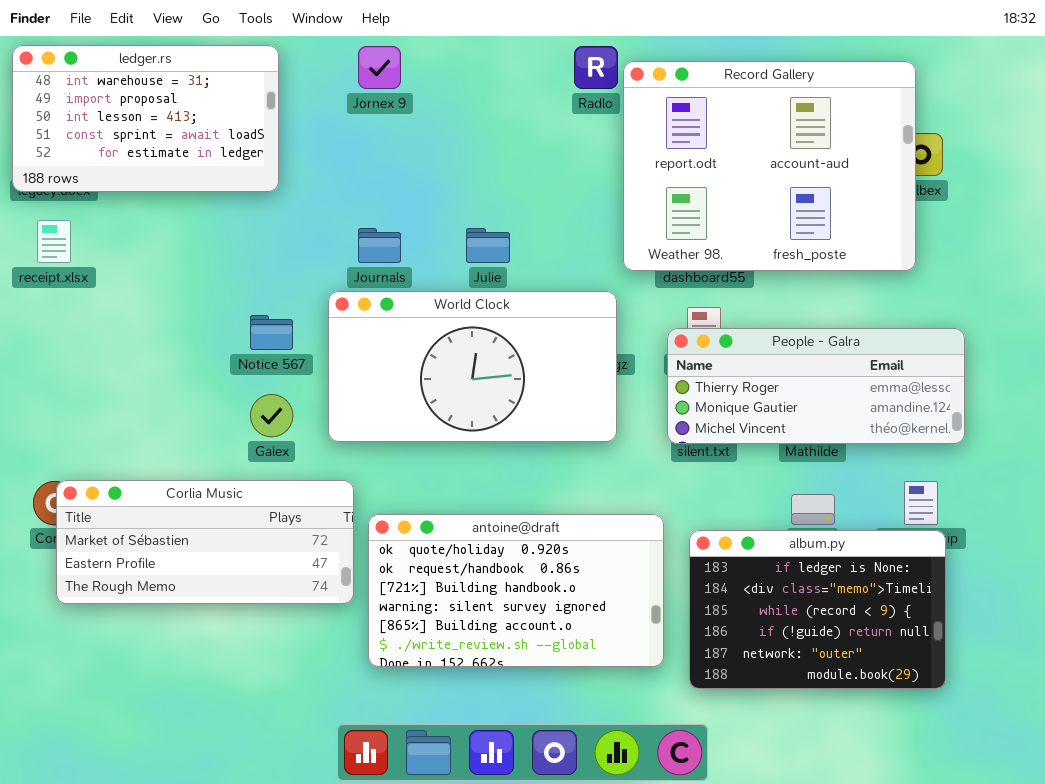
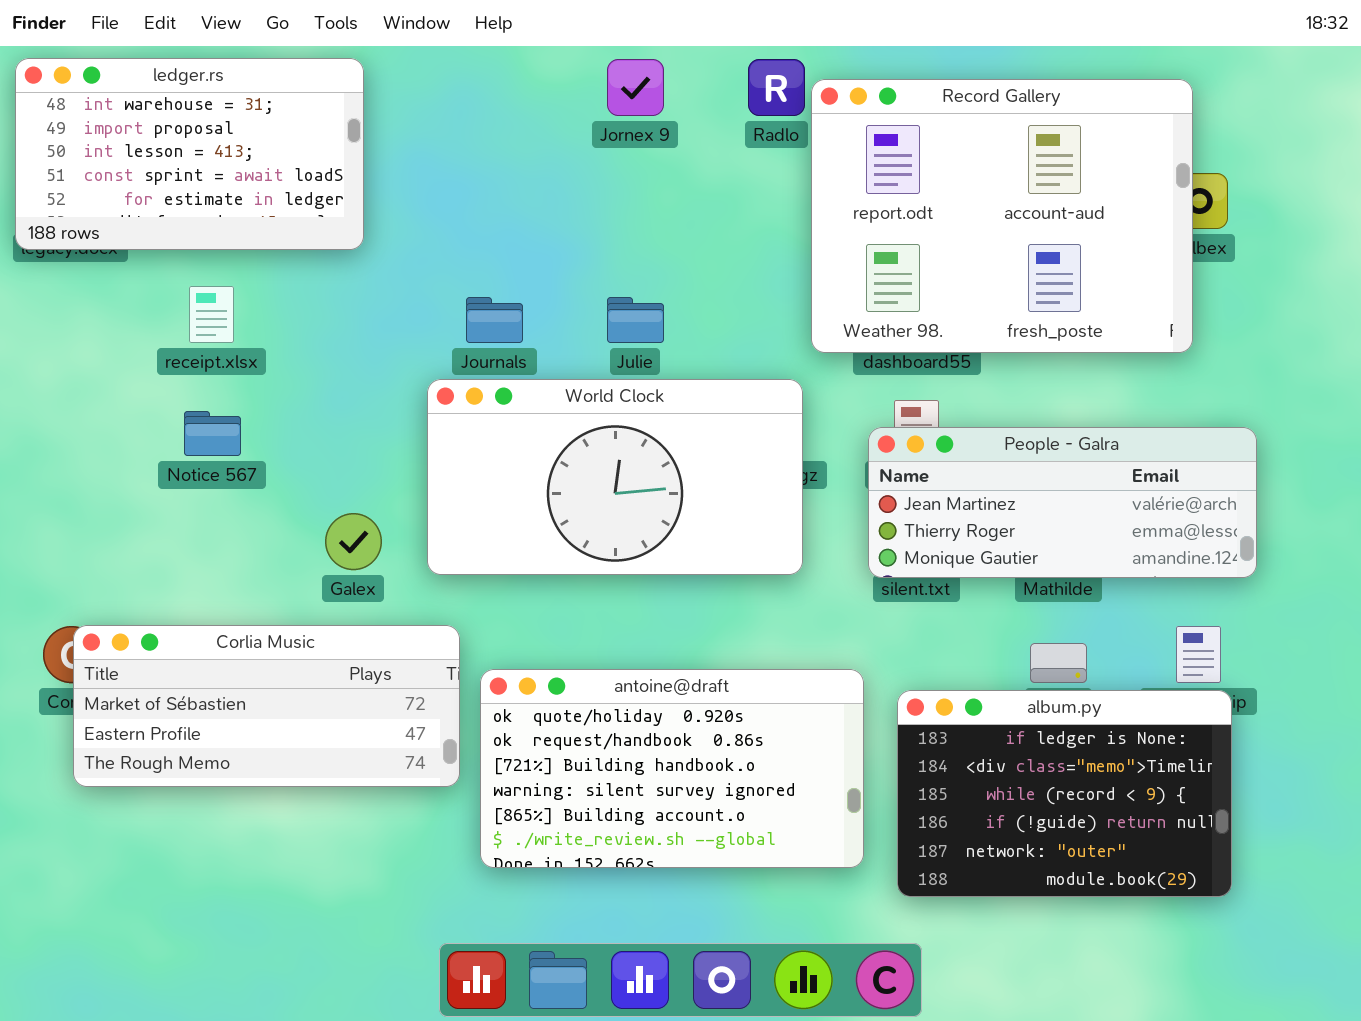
Jornex 9: [358,46,401,89] -> [607,59,664,116], moved
receipt.xlsx: [37,220,71,263] -> [189,286,234,343], moved
Notice 567: [250,315,293,350] -> [184,411,241,456], moved
People - Galra: [667,328,965,444] -> [868,427,1257,578], scrolled up 1 row

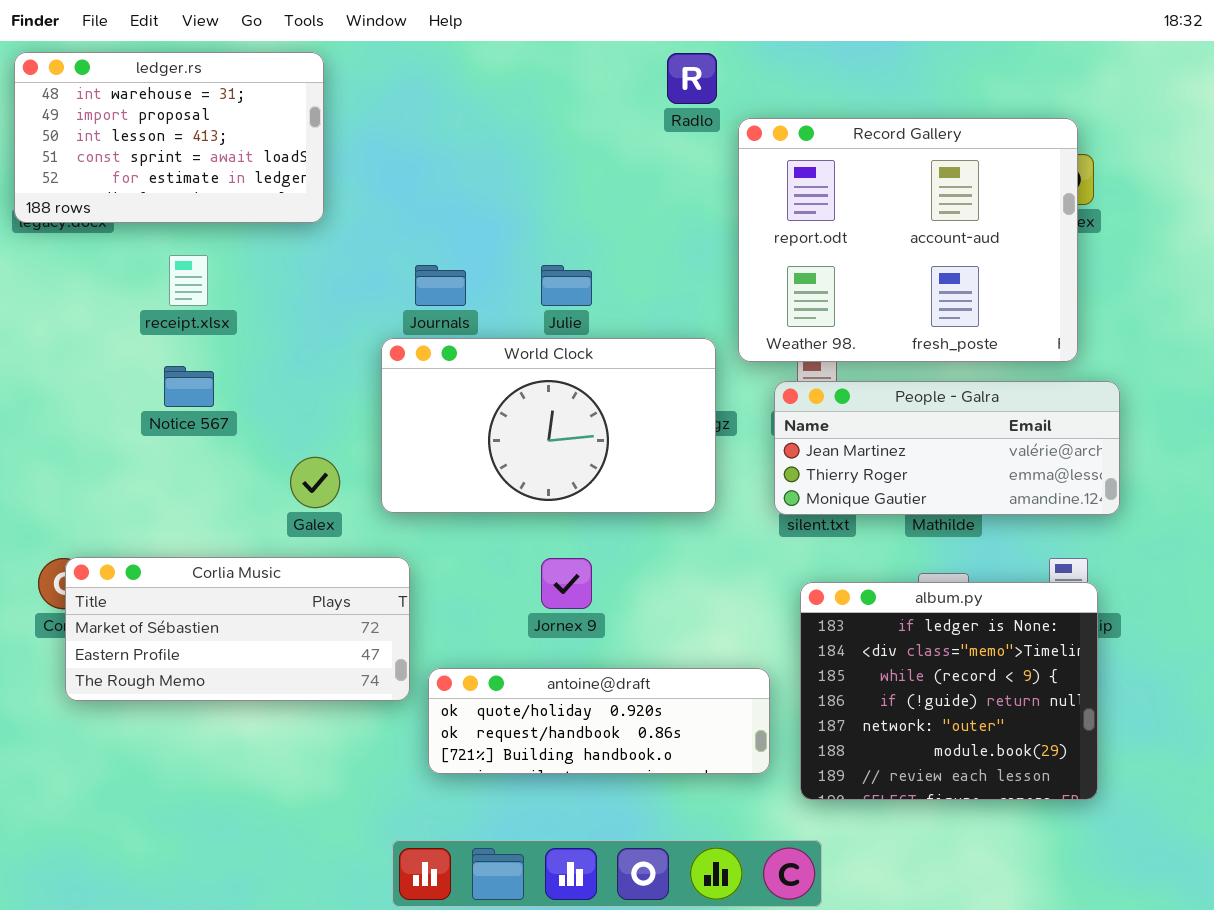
Jornex 9: [607,59,664,116] -> [541,558,592,609], moved
Record Gallery: [811,79,1193,353] -> [738,118,1078,362], moved
antoine@draft: [480,669,864,868] -> [428,668,770,774], resized
album.py: [897,690,1232,897] -> [800,582,1098,800], resized

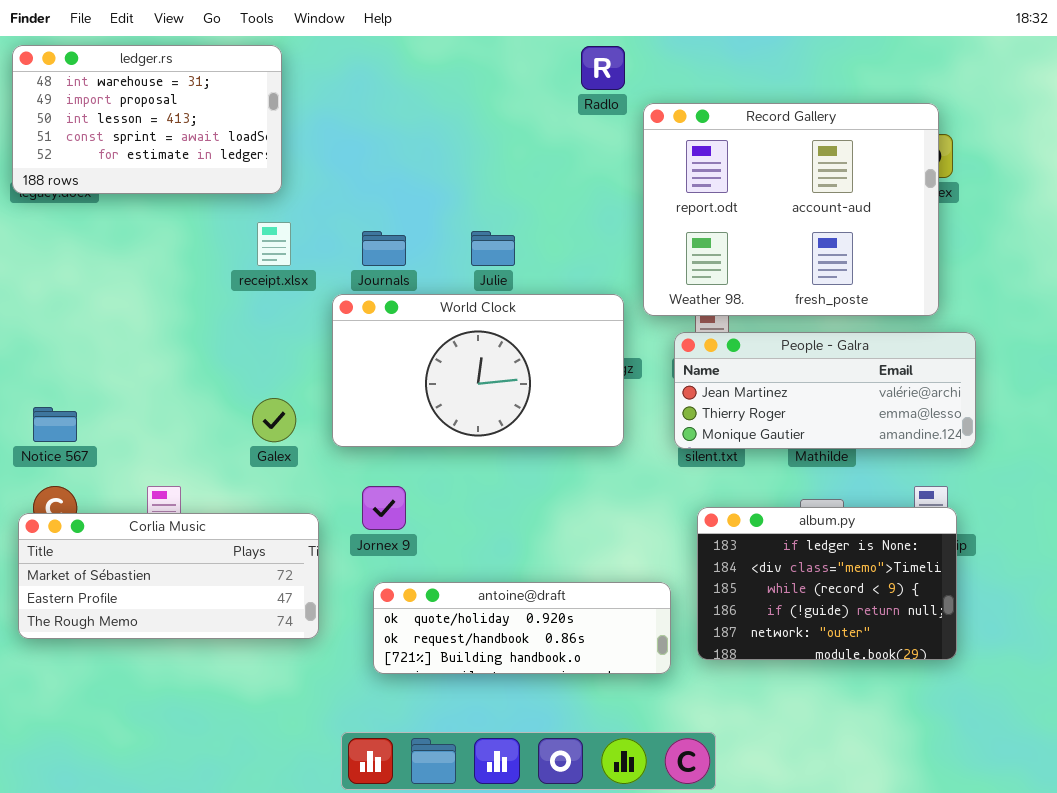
receipt.xlsx: [169,255,208,306] -> [257,222,291,266], moved
Notice 567: [164,366,214,407] -> [33,407,77,442], moved
Corlia Music: [65,557,410,701] -> [18,513,319,639], moved
Jornex 9: [541,558,592,609] -> [362,486,406,530], moved
album.py: [800,582,1098,800] -> [697,507,957,660], resized

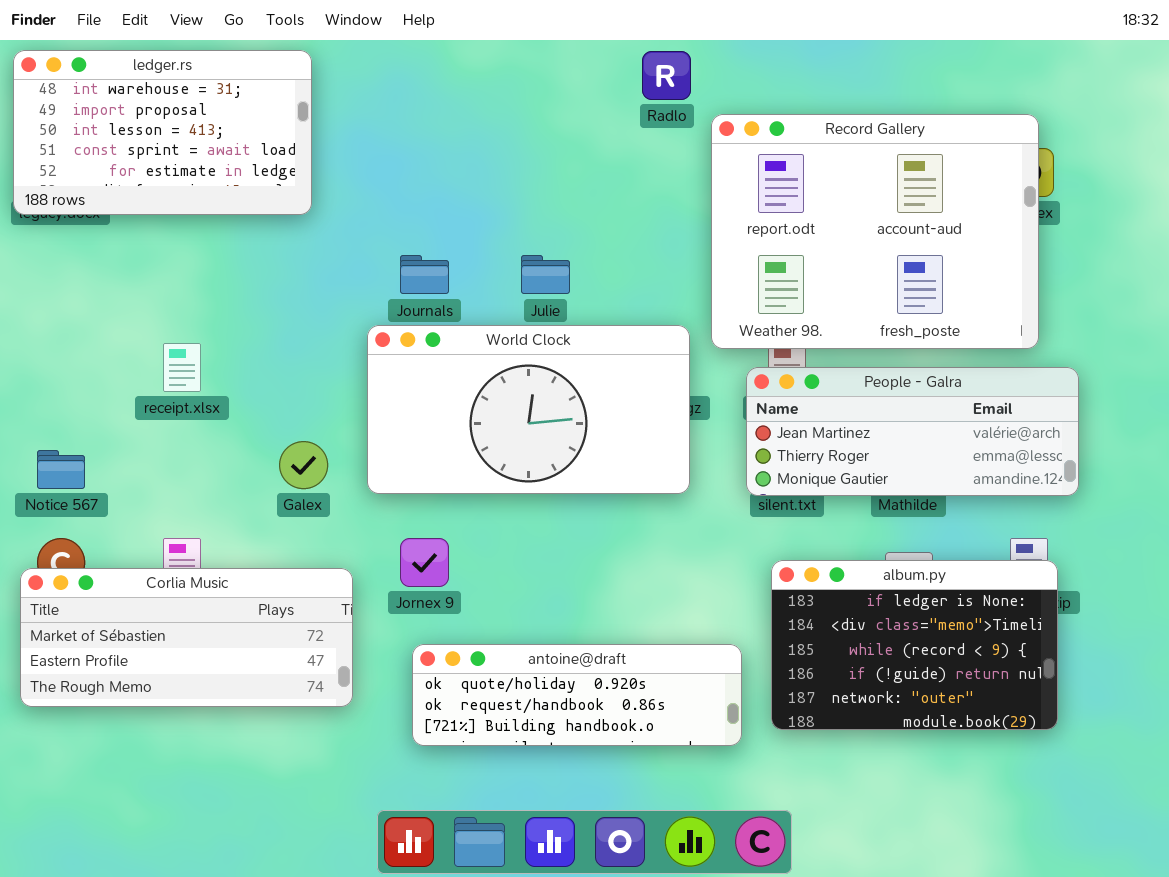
receipt.xlsx: [257,222,291,266] -> [163,343,201,392], moved

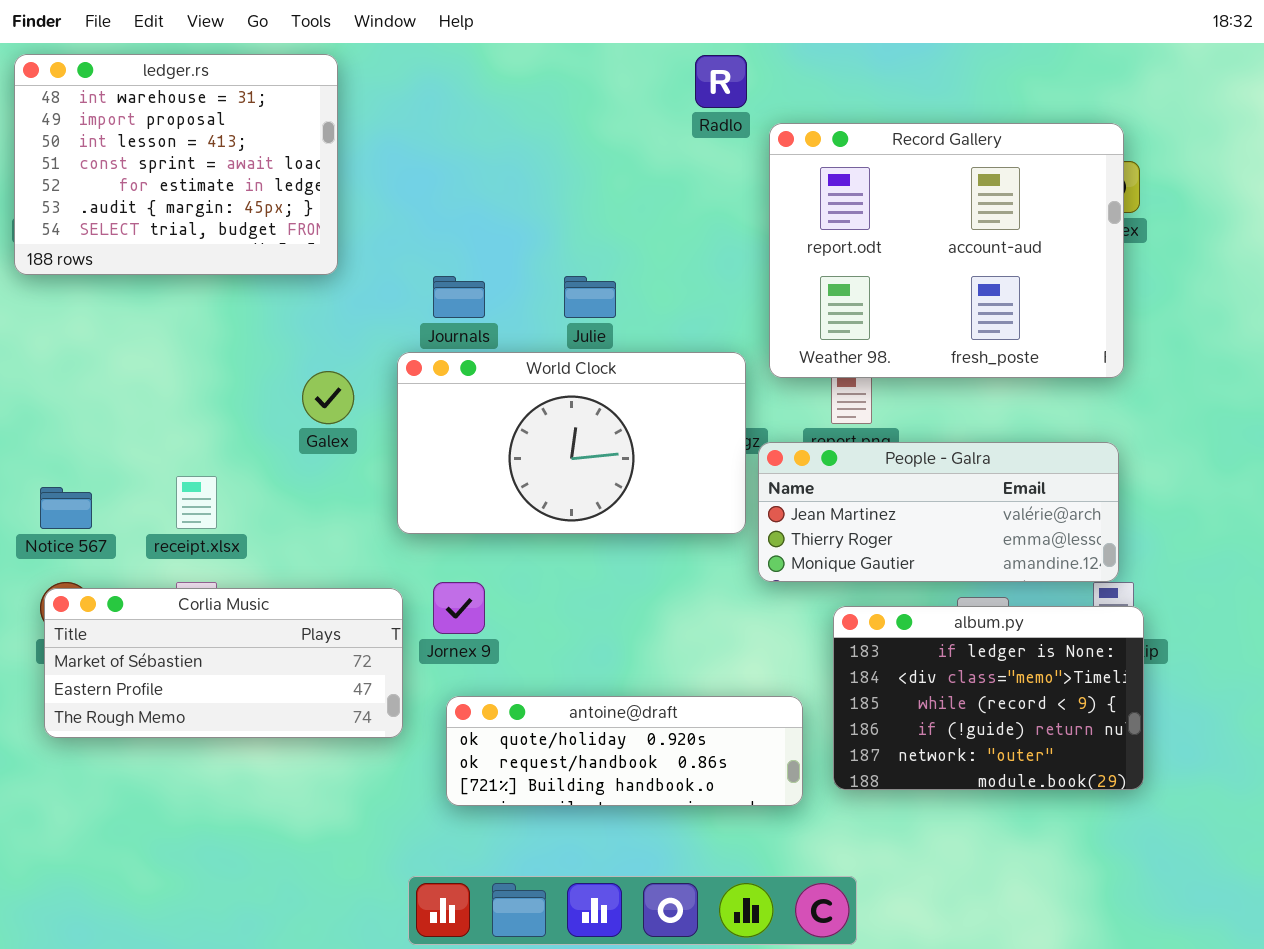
ledger.rs: [13,50,312,215] -> [14,54,338,275], resized
receipt.xlsx: [163,343,201,392] -> [176,476,217,529], moved
People - Galra: [746,367,1079,496] -> [758,442,1119,582], moved
Galex: [279,441,328,489] -> [302,371,354,424], moved
Corlia Music: [20,568,353,707] -> [44,588,403,738], moved

